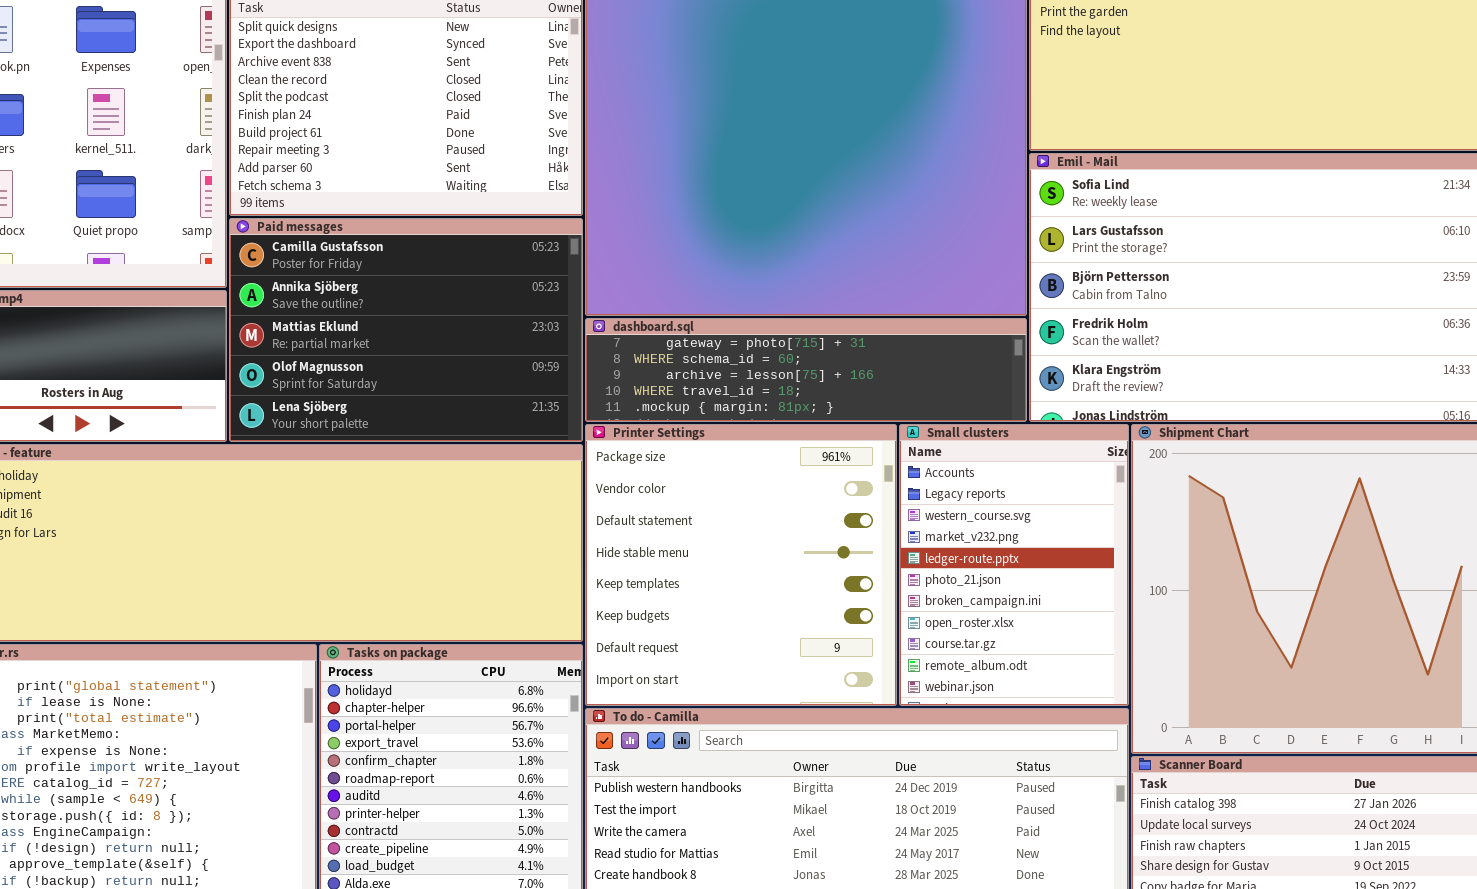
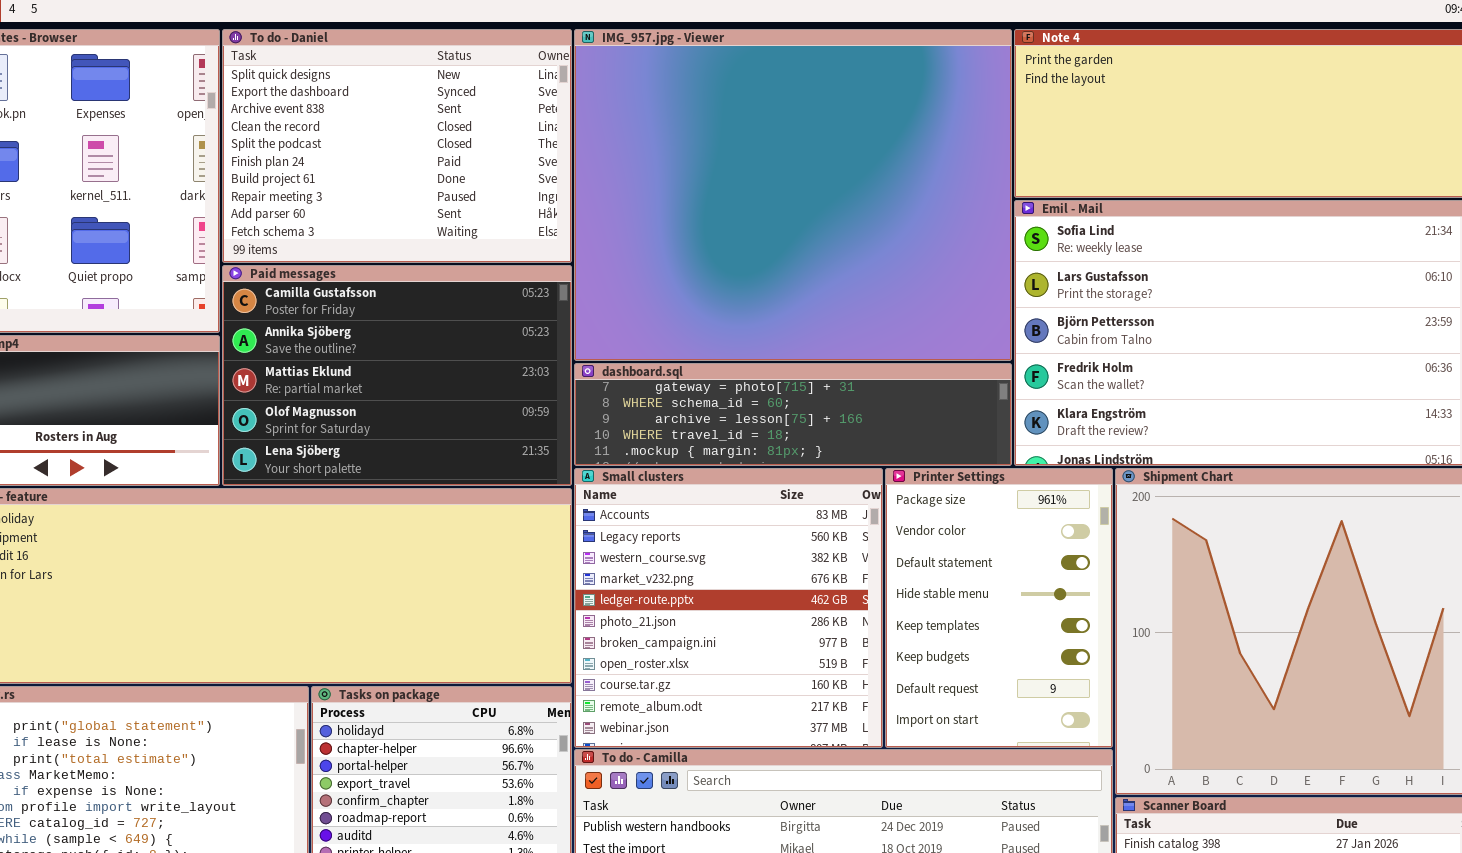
Printer Settings: [585,424,897,706] -> [885,468,1113,748], moved, resized
Small clusters: [899,424,1129,706] -> [574,468,883,748], moved, resized

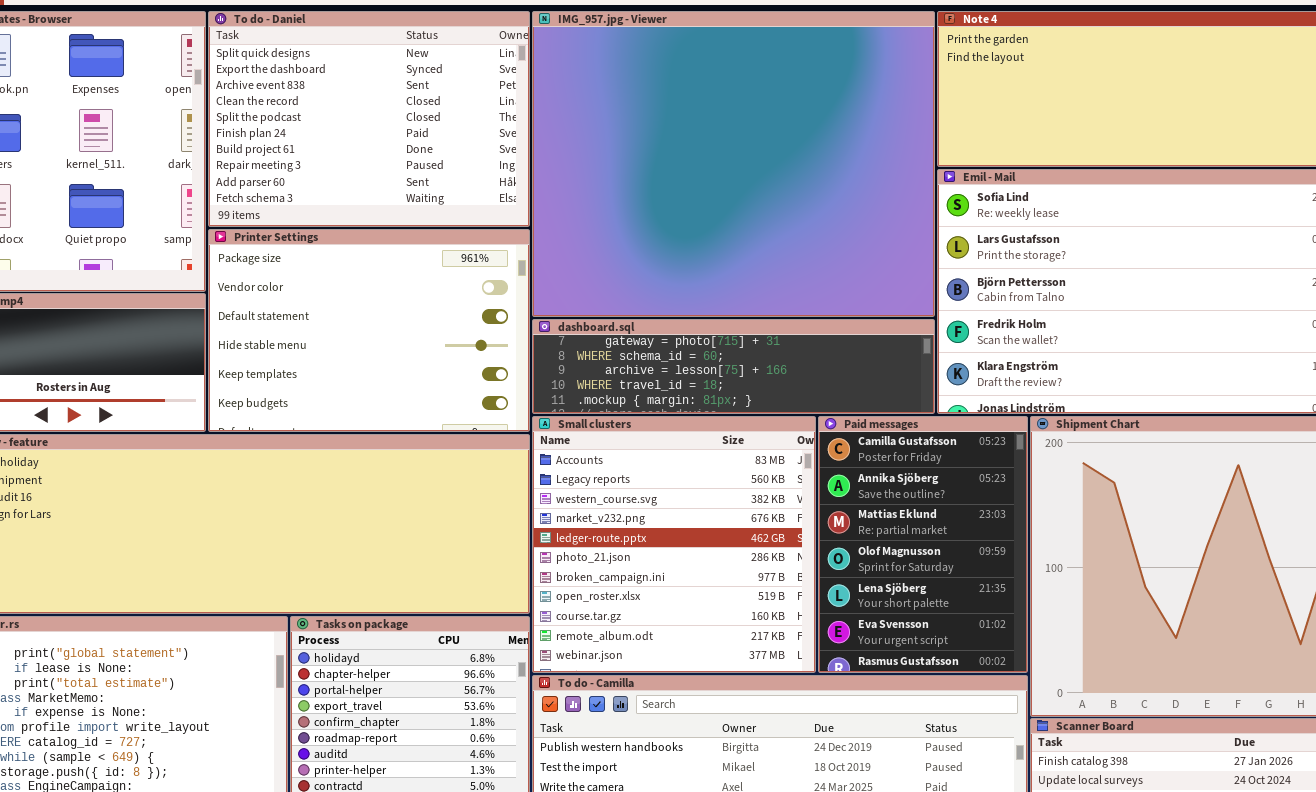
Paid messages: [222,265,572,486] -> [818,416,1028,673], moved, resized
Printer Settings: [885,468,1113,748] -> [208,229,530,432], moved, resized

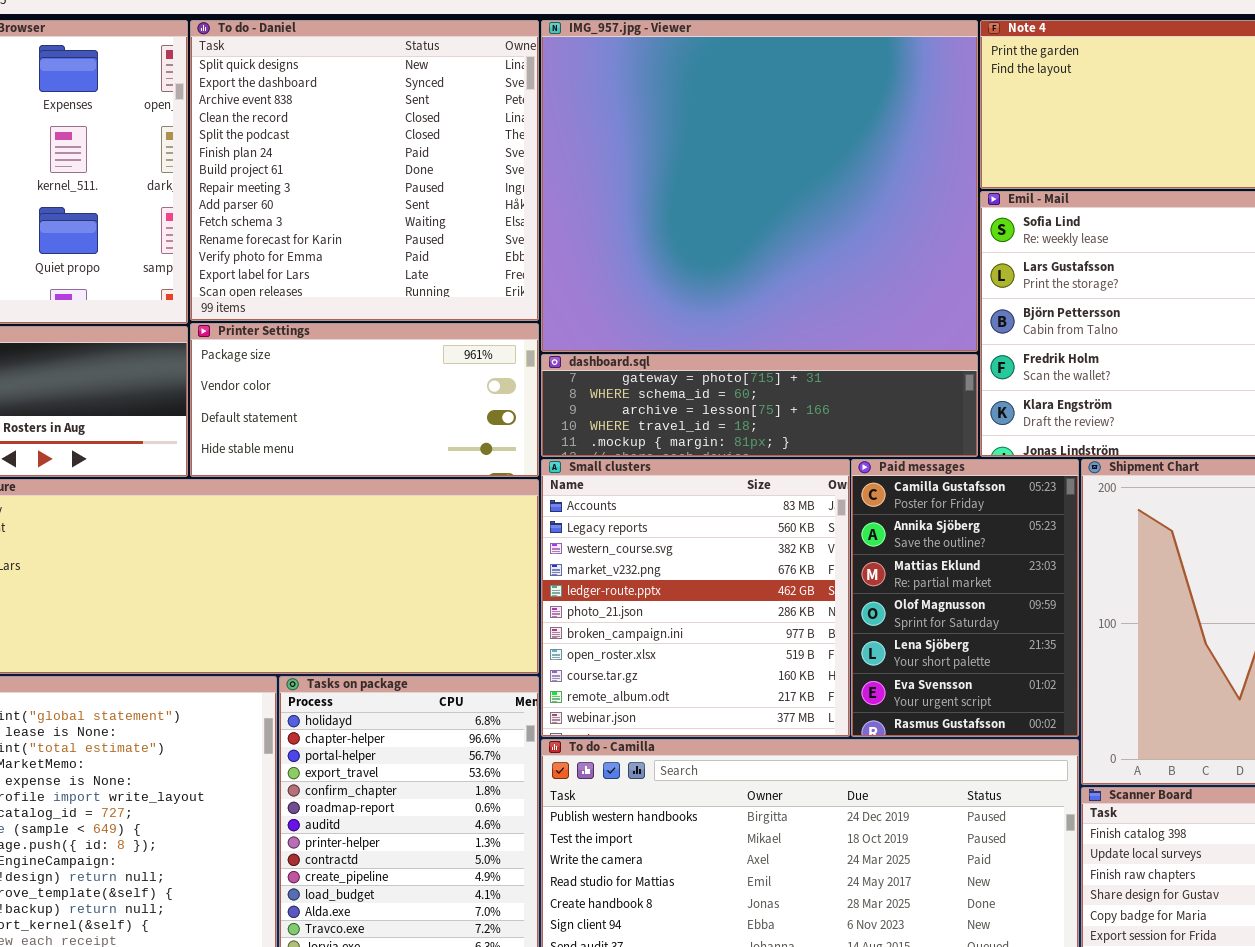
To do - Daniel: [208,11,530,227] -> [190,20,539,321], resized
Printer Settings: [208,229,530,432] -> [190,323,539,477], resized

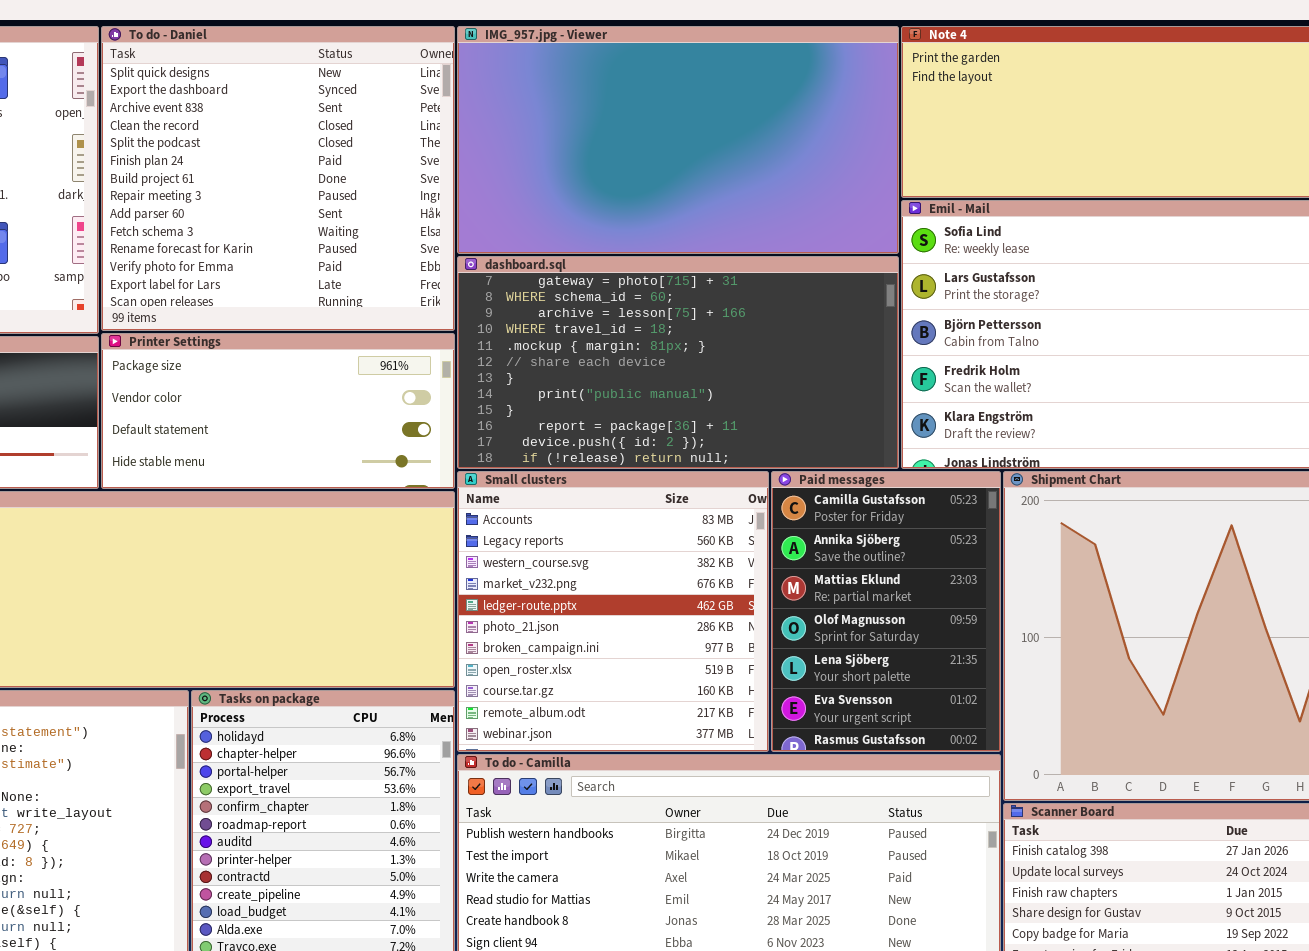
IMG_957.jpg - Viewer: [541,20,978,352] -> [457,26,899,254], resized
dashboard.sql: [541,354,978,457] -> [457,256,899,469], resized

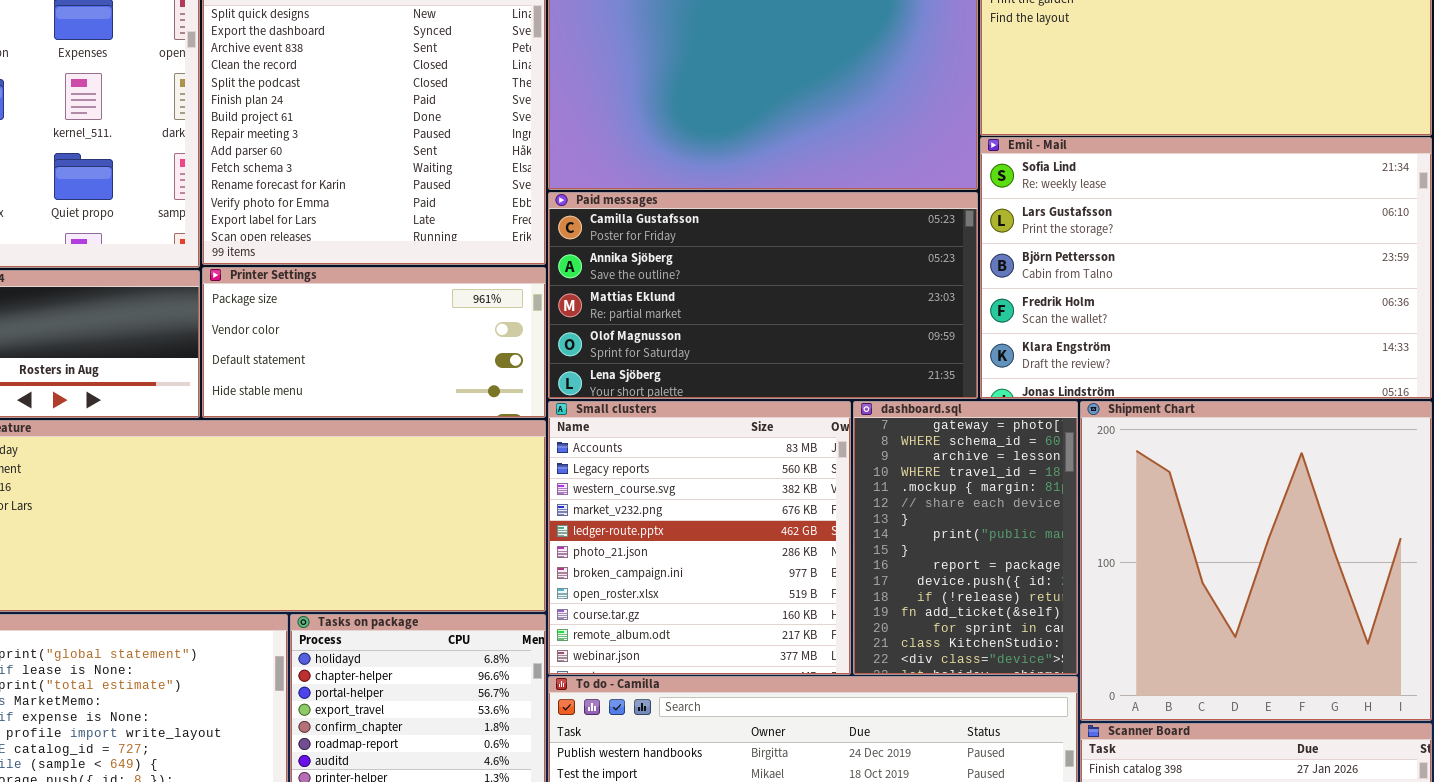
dashboard.sql: [457,256,899,469] -> [853,401,1078,675], moved, resized
Paid messages: [771,471,1001,752] -> [548,192,978,399], moved, resized

